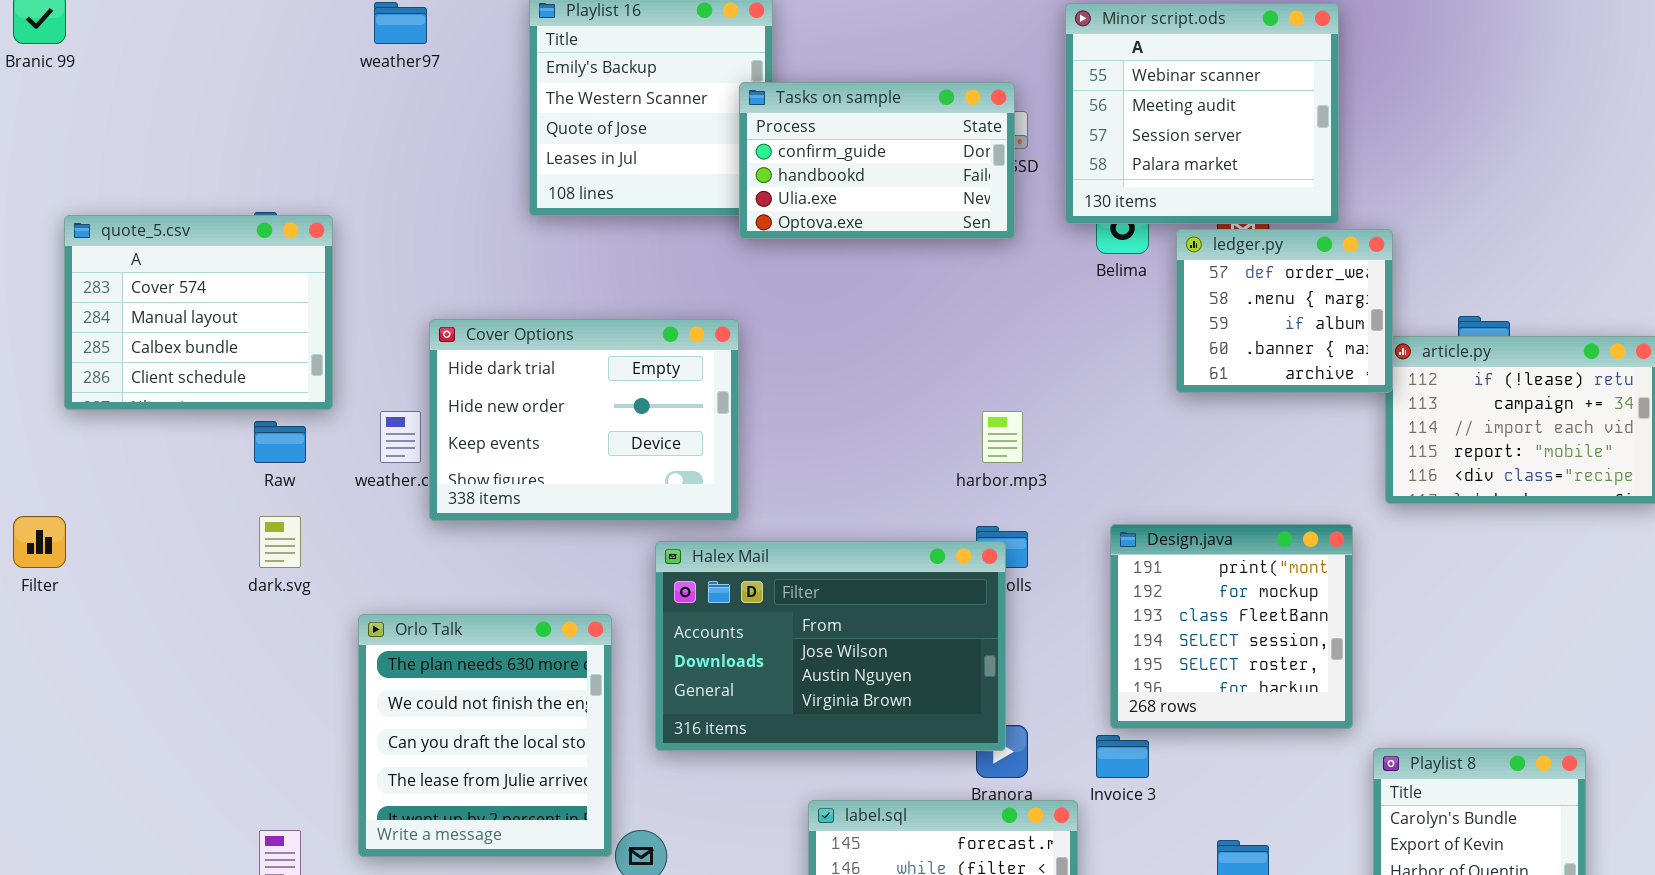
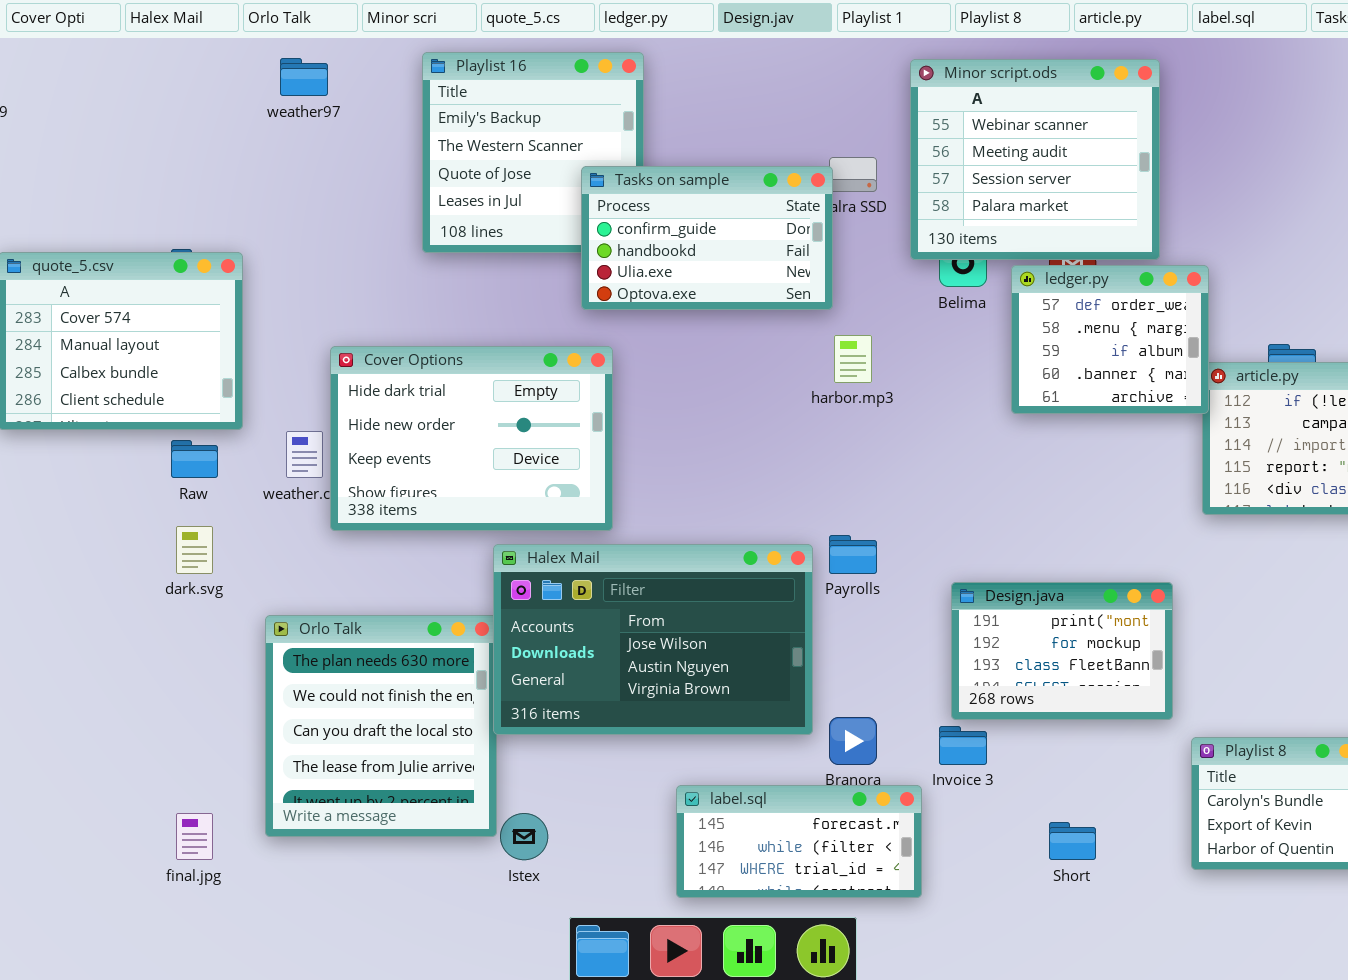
Tasks on sample: [739,82,1015,239] -> [581,166,833,310], moved
harbor.mp3: [982,411,1023,463] -> [834,335,872,383], moved
Design.java: [1110,524,1353,729] -> [951,582,1173,720], resized
Halex Mail: [655,541,1006,751] -> [493,544,813,735], moved

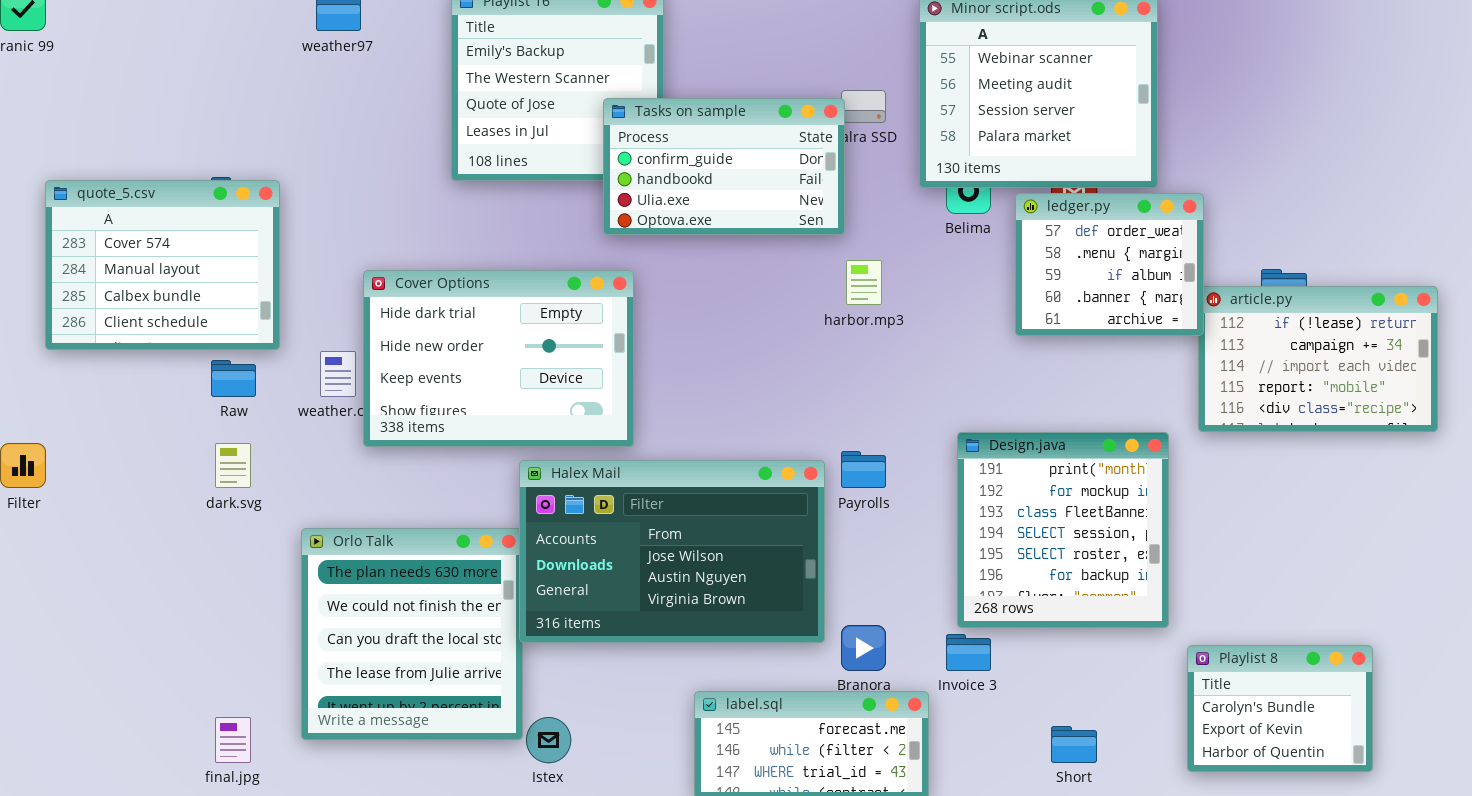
Design.java: [951,582,1173,720] -> [957,432,1169,628], resized

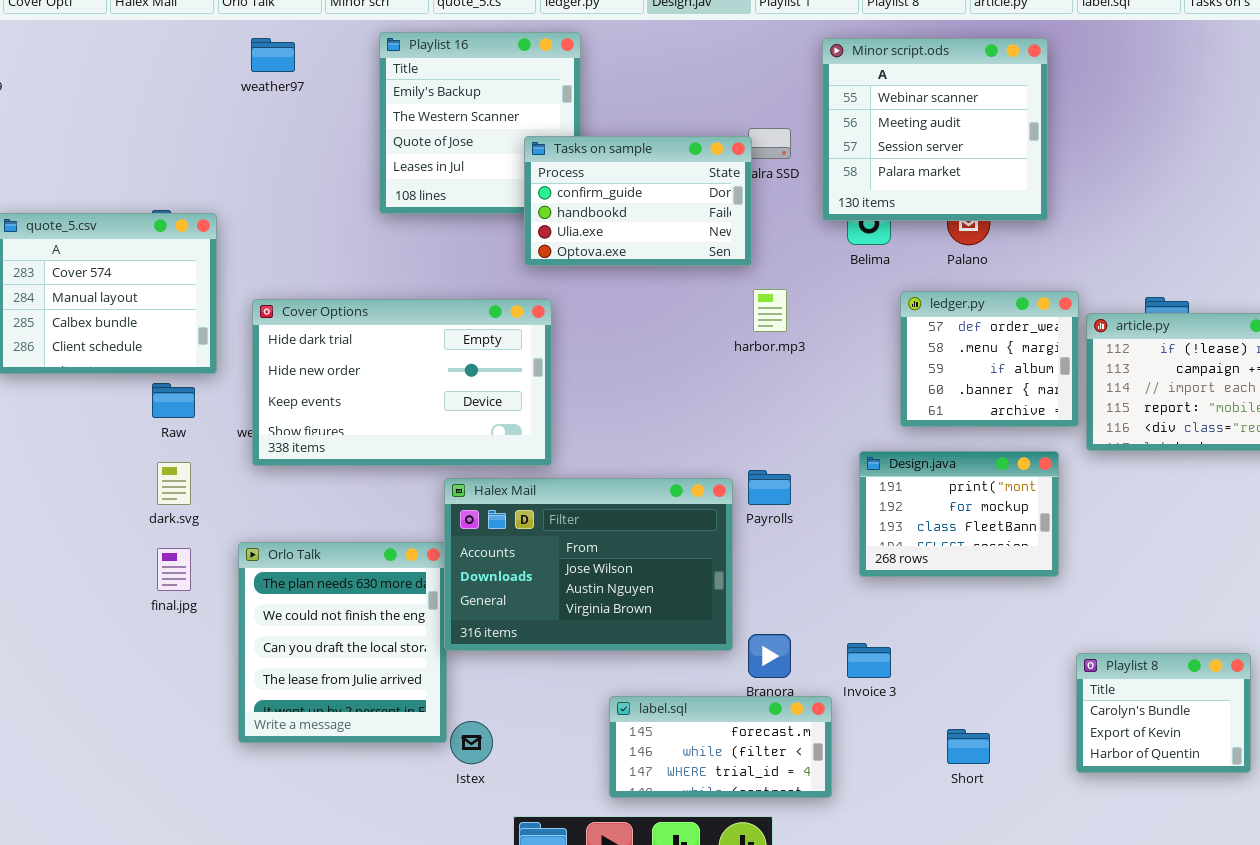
ledger.py: [1015,193,1204,336] -> [900,291,1079,427], moved
Cover Options: [363,270,634,447] -> [252,299,552,466], resized
Design.java: [957,432,1169,628] -> [859,451,1059,577], resized
final.jpg: [215,717,251,763] -> [157,548,191,591], moved

